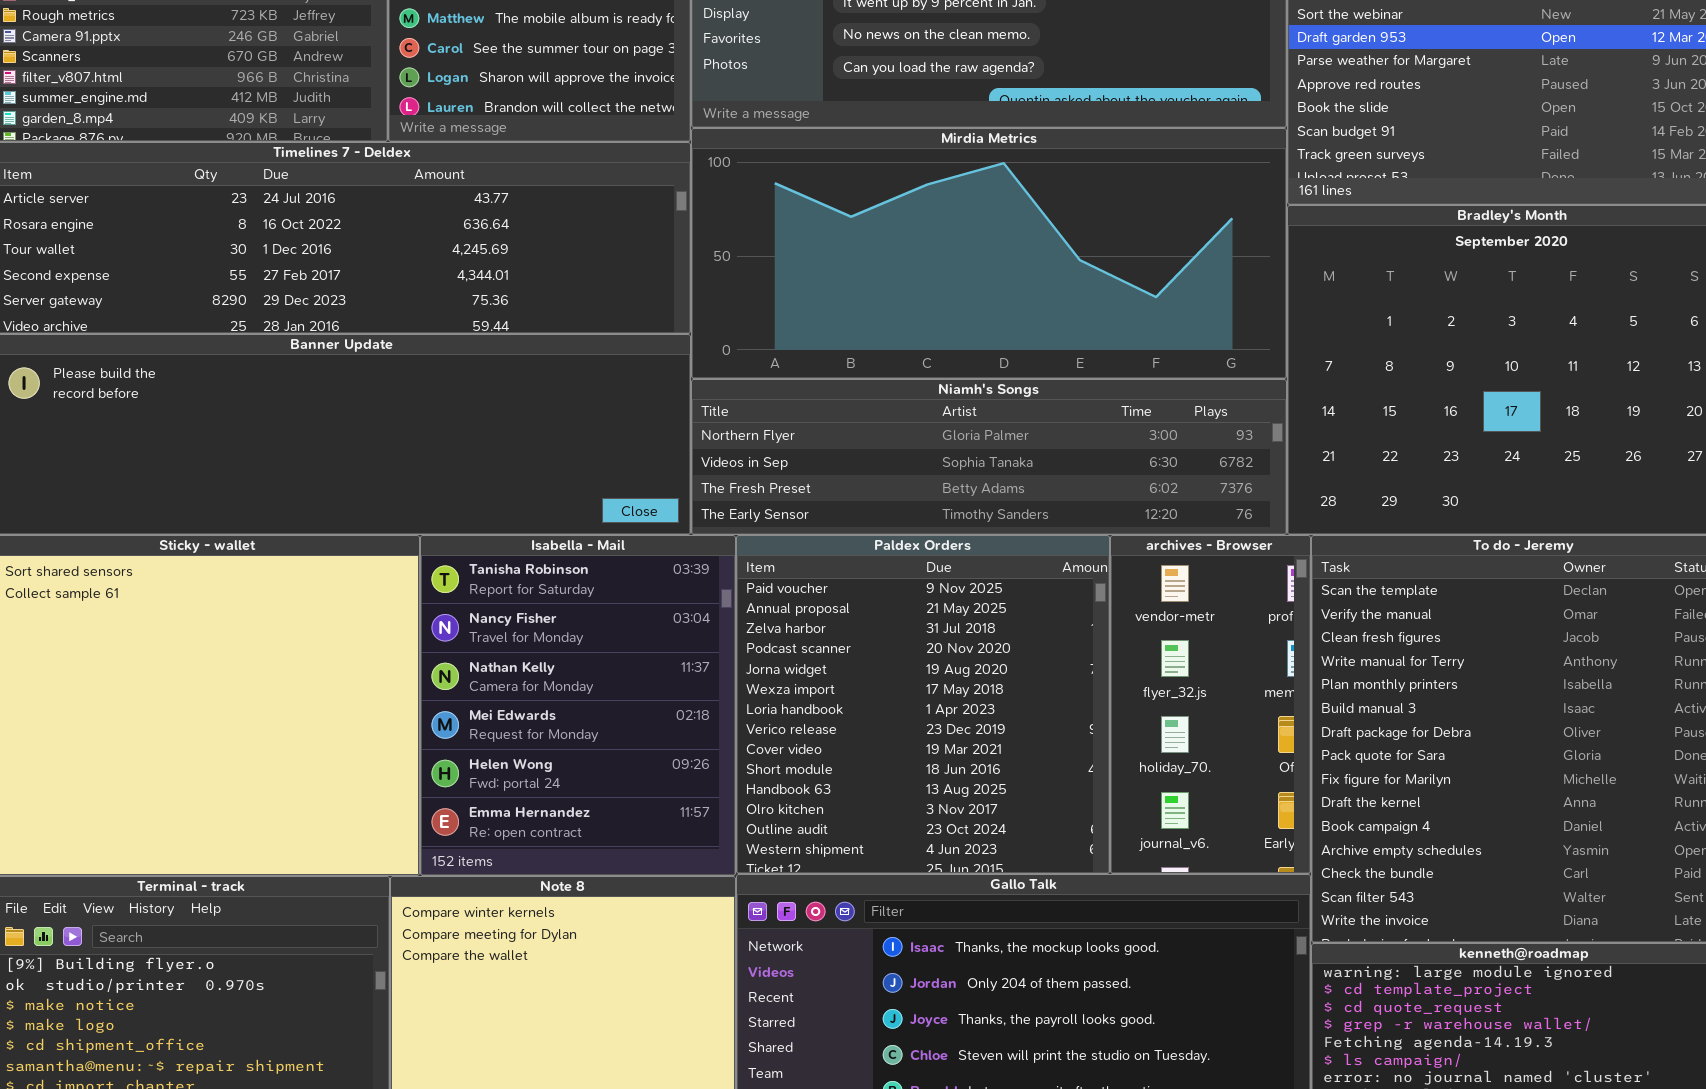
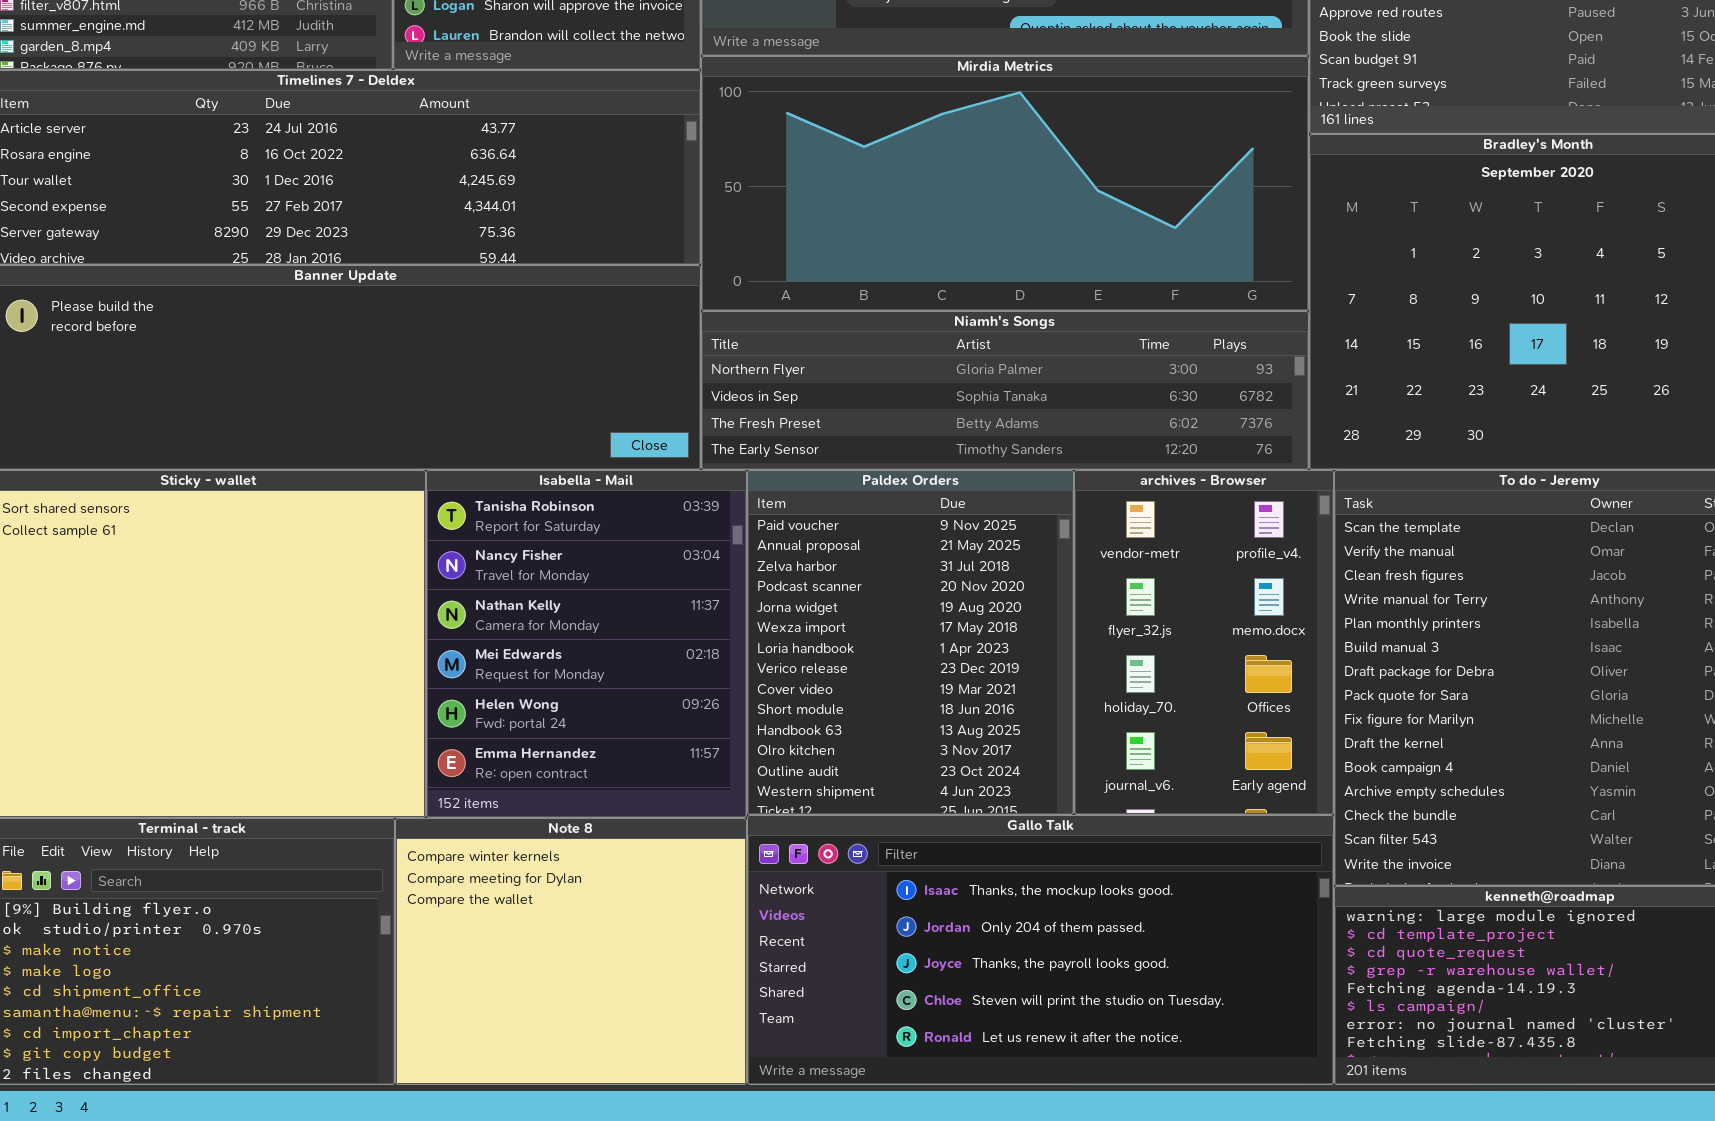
Paldex Orders: [736,535,1110,874] -> [747,470,1074,815], resized
archives - Browser: [1110,535,1311,874] -> [1074,470,1334,815], resized

